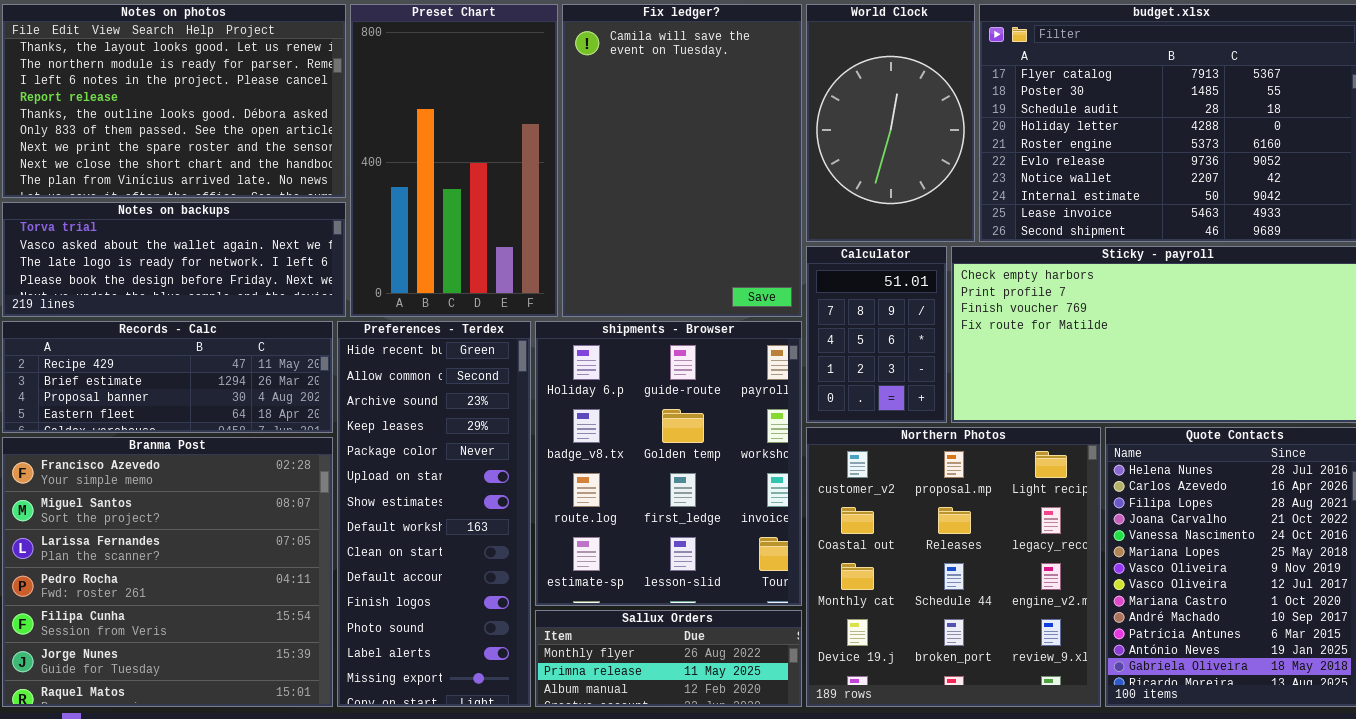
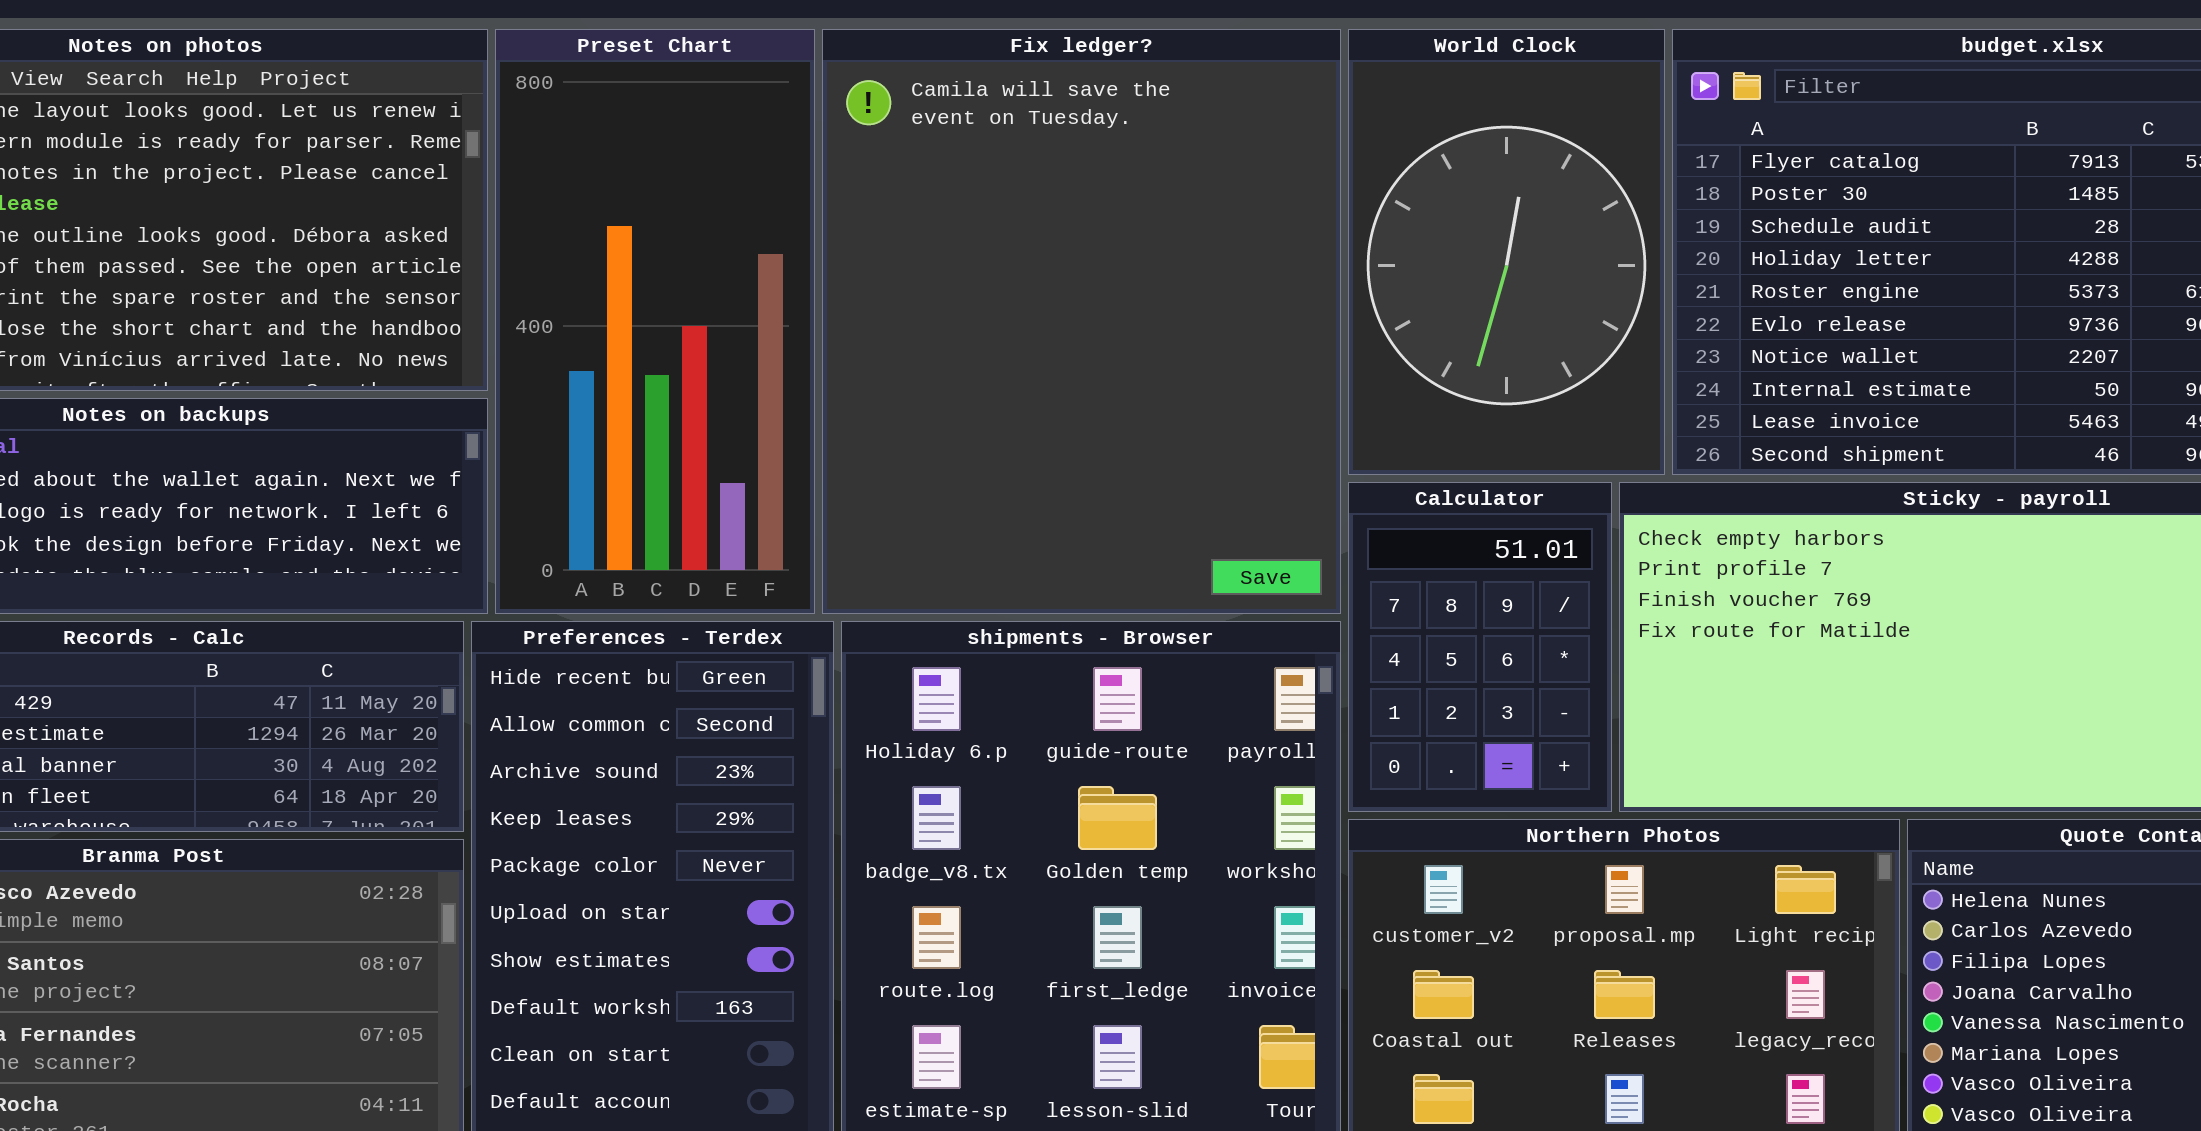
Preset Chart: [350,4,558,317] -> [495,29,815,614], resized
Fix ledger?: [562,4,802,317] -> [822,29,1341,614], resized

